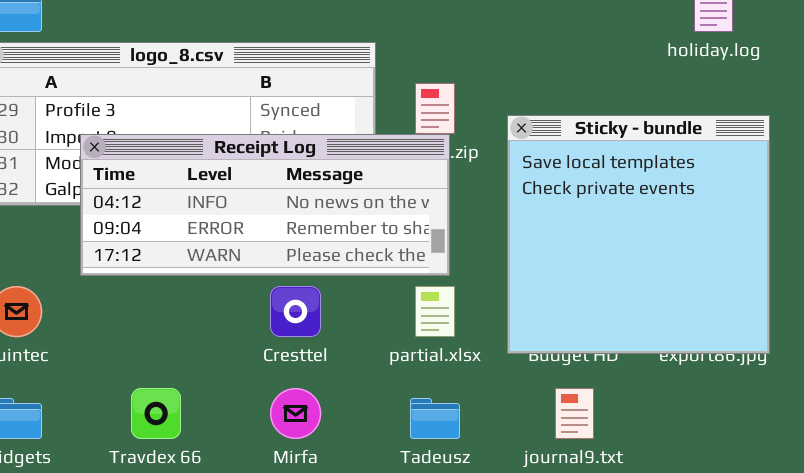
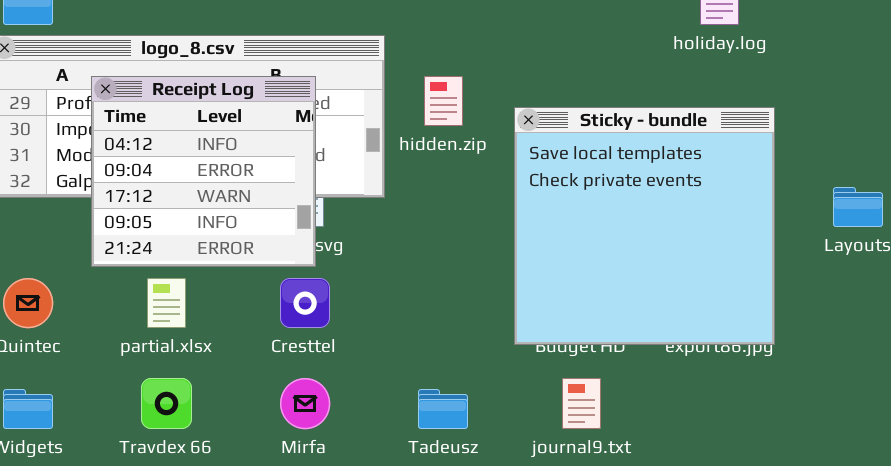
Receipt Log: [80,134,450,276] -> [91,76,316,267], resized
partial.xlsx: [415,286,455,337] -> [147,278,186,328], moved

